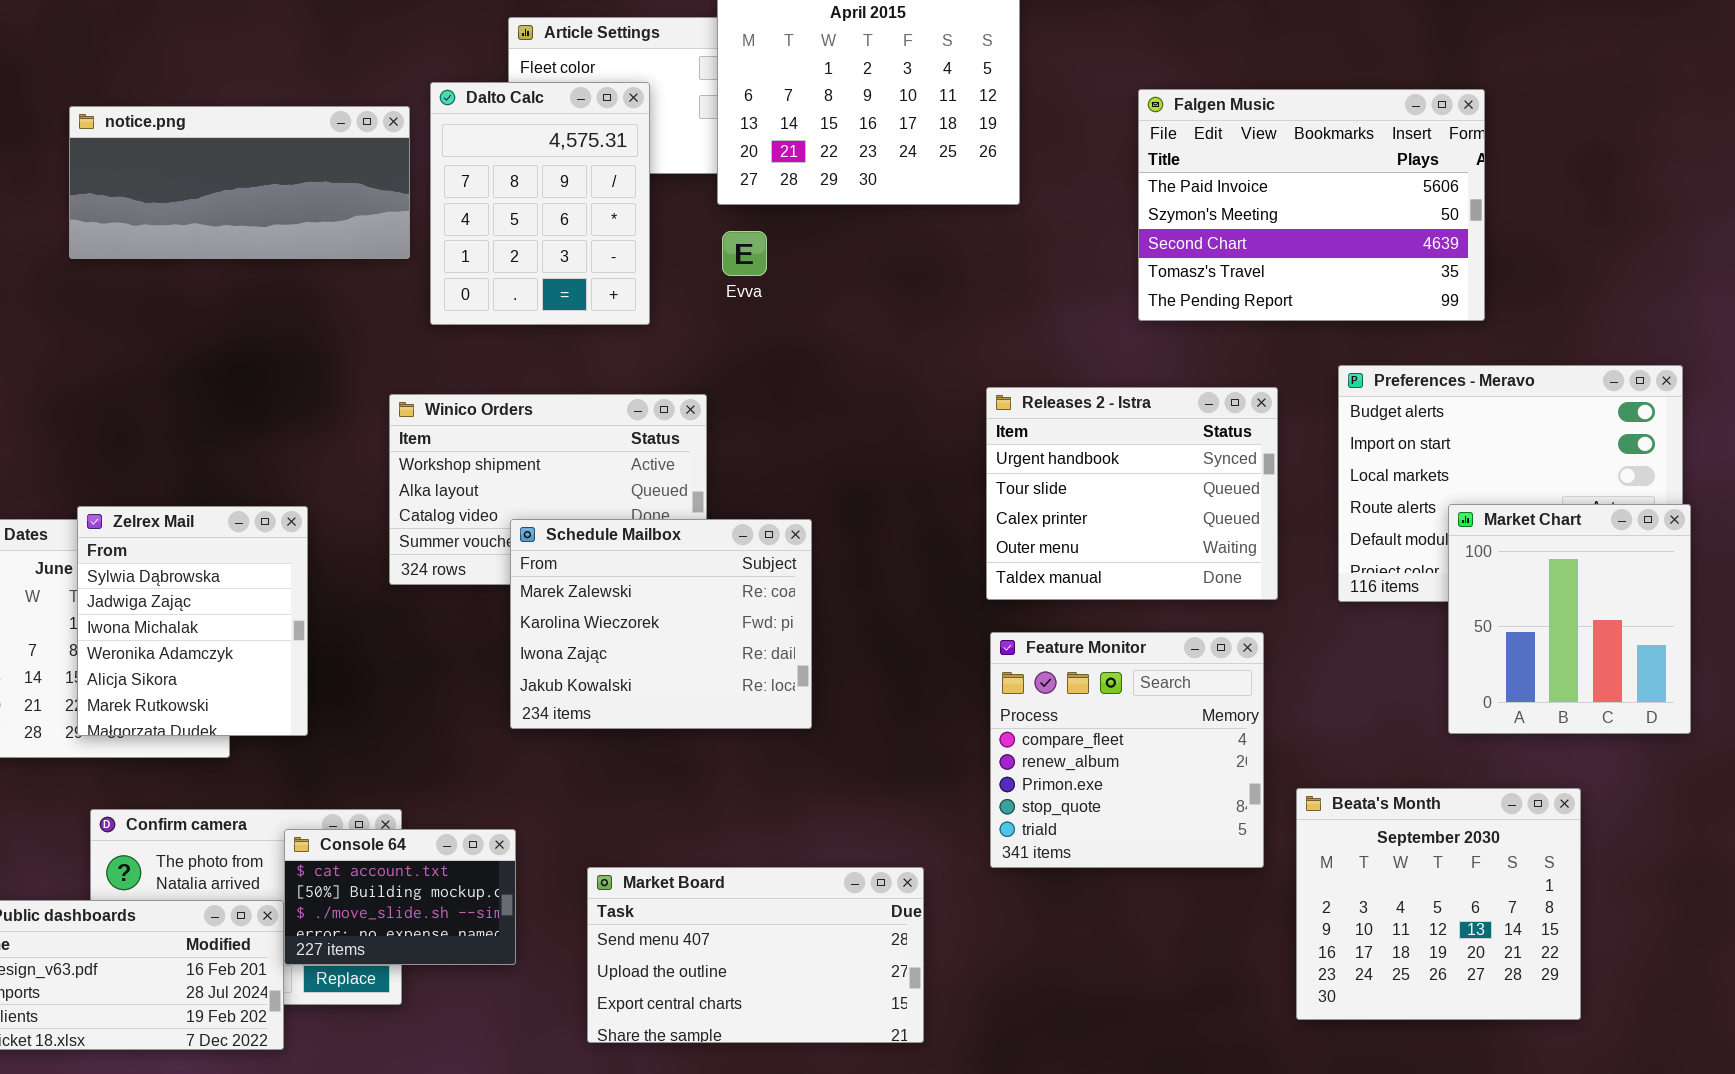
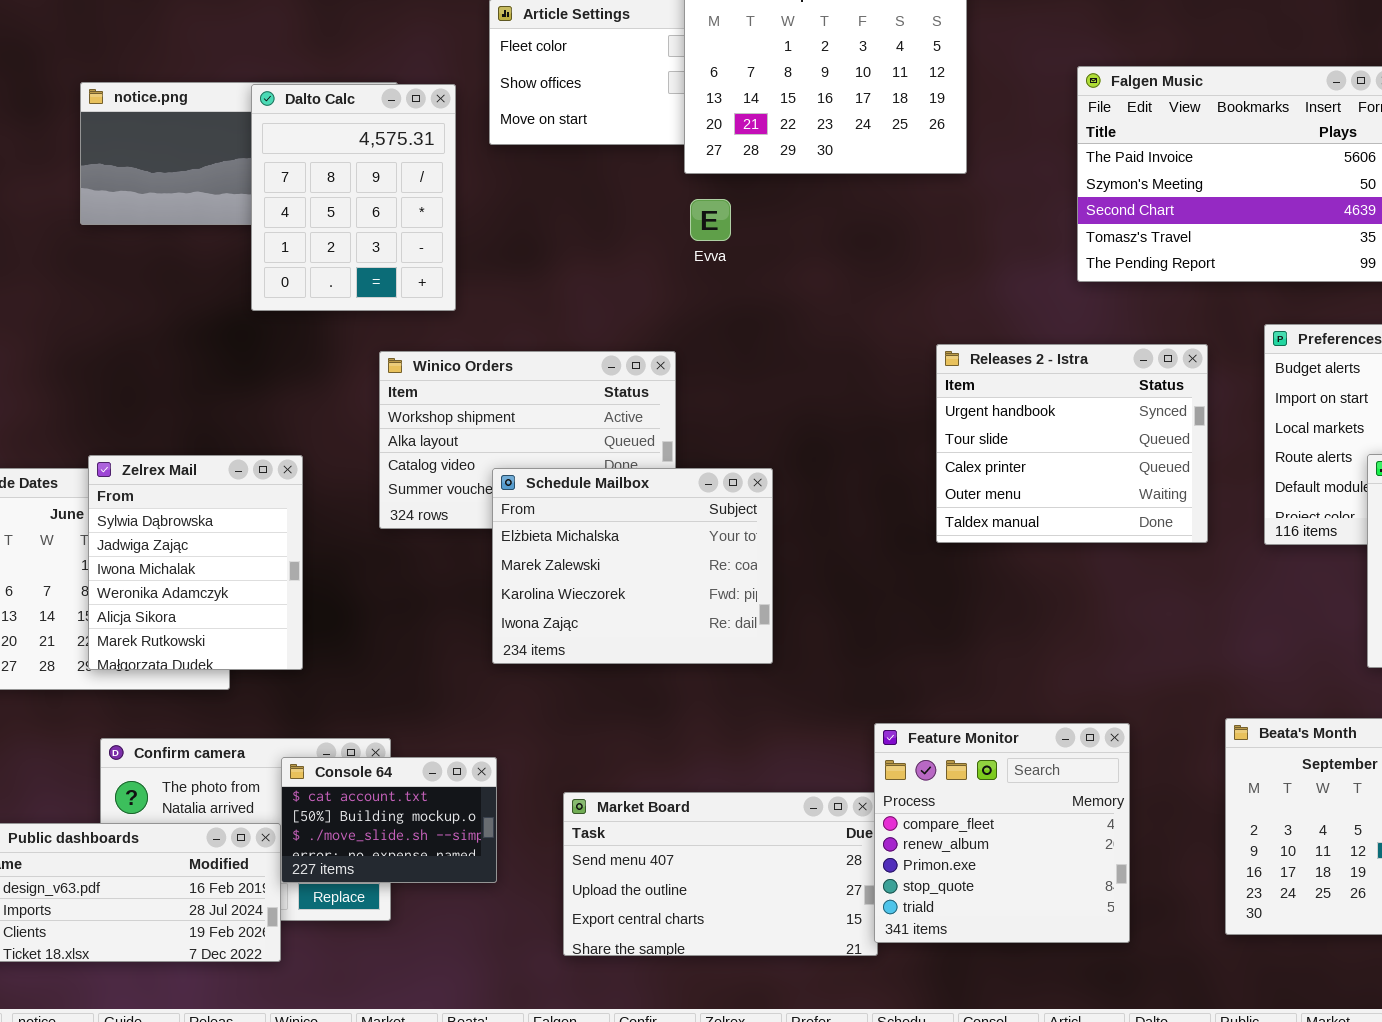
Dalto Calc: [430,82,650,325] -> [251,84,456,311], moved
Schedule Mailbox: [510,519,812,729] -> [492,468,773,664], scrolled up 1 row
Feature Monitor: [990,632,1264,868] -> [874,723,1130,943], moved

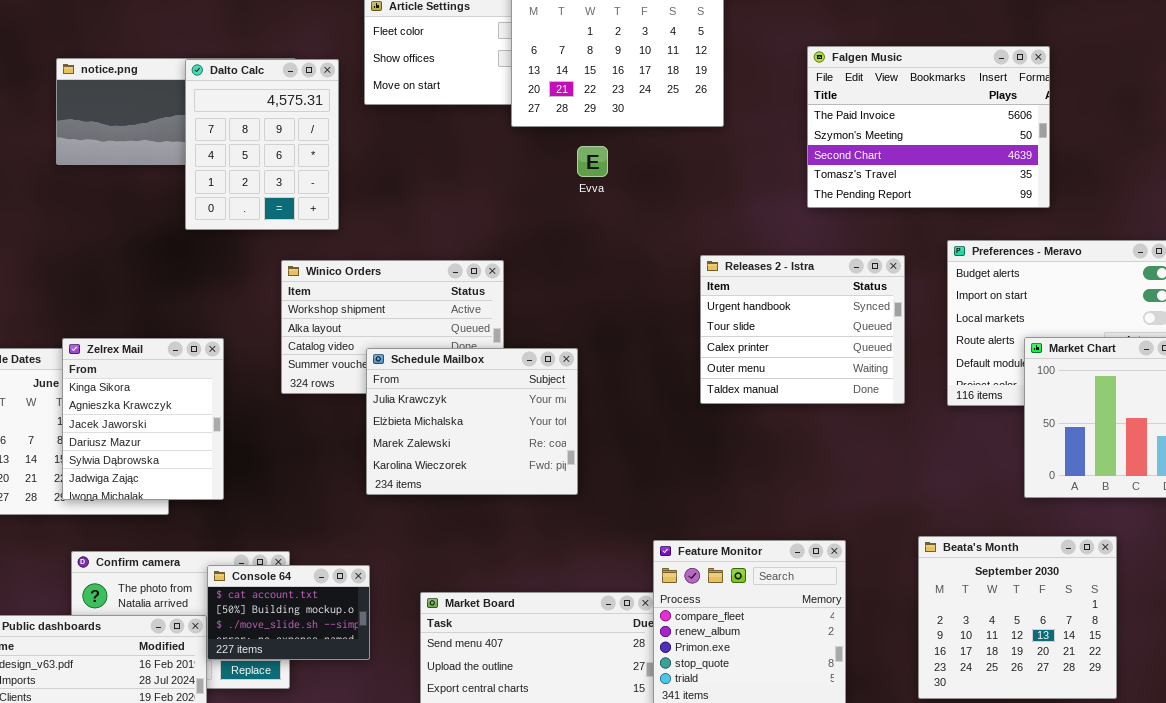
Evva: [690,199,731,241] -> [577,146,608,177], moved
Zelrex Mail: [88,455,303,670] -> [62,338,224,500], scrolled up 4 rows
Schedule Mailbox: [492,468,773,664] -> [366,348,578,495], scrolled up 1 row

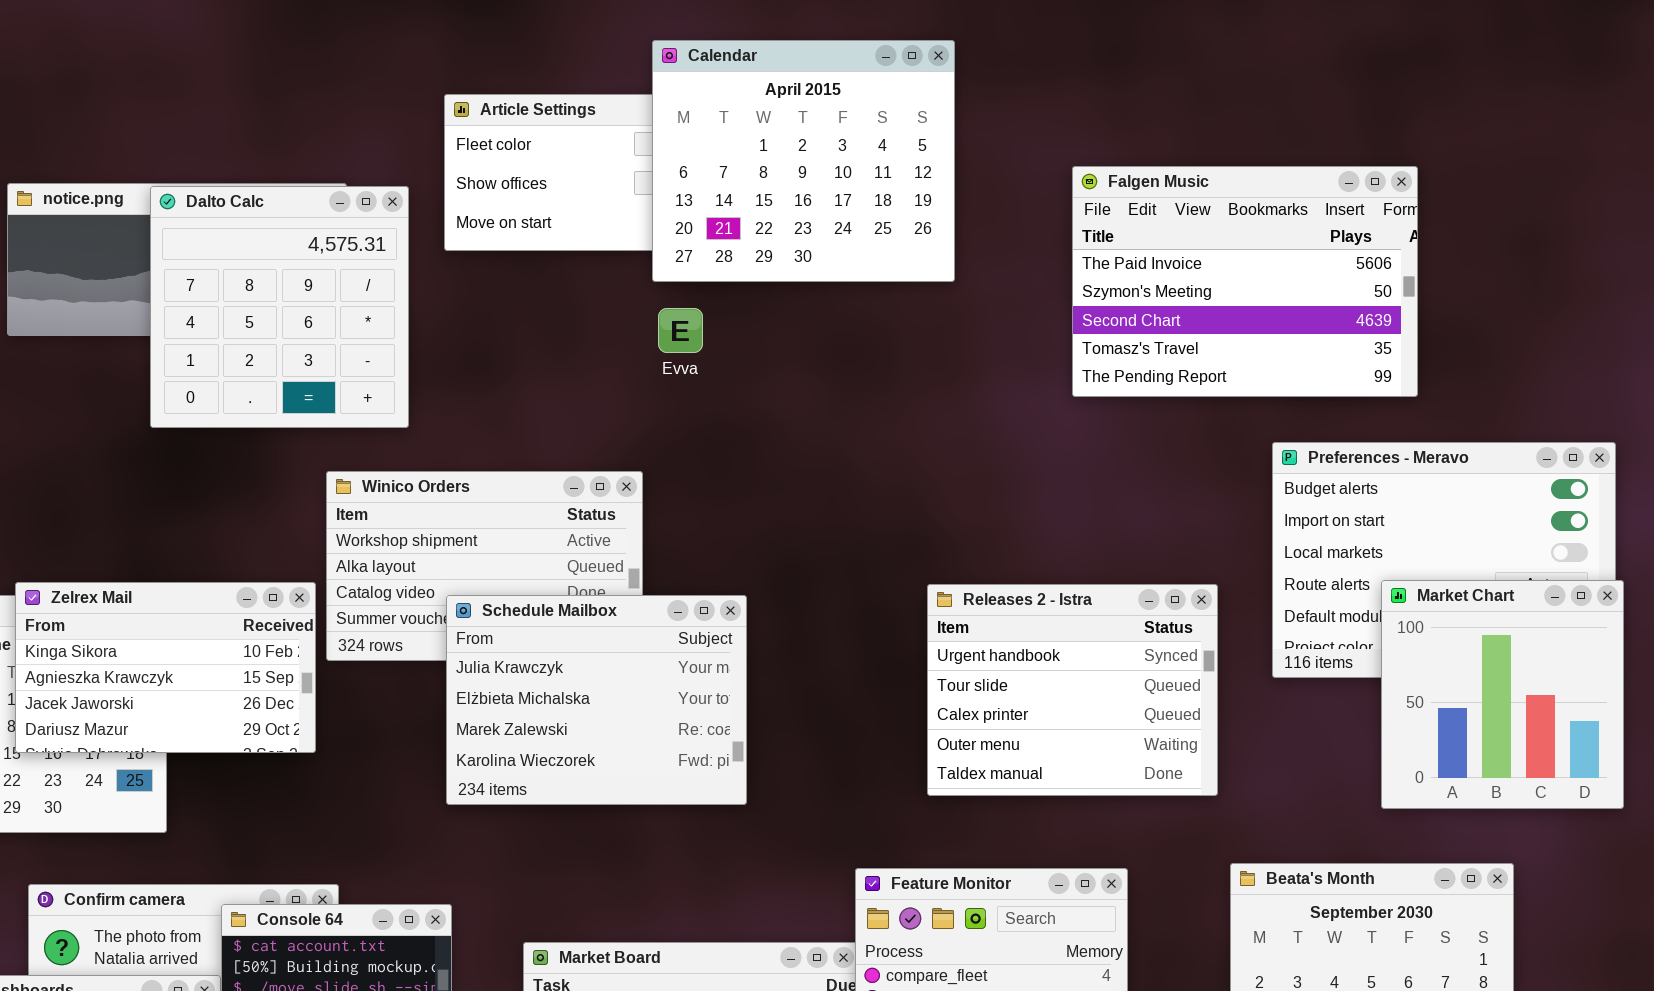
Dalto Calc: [185,59,339,230] -> [150,186,409,428], resized
Evva: [577,146,608,177] -> [658,308,703,353], moved
Releases 2 - Istra: [700,255,905,404] -> [927,584,1218,796], moved
Zelrex Mail: [62,338,224,500] -> [15,582,316,753], resized

